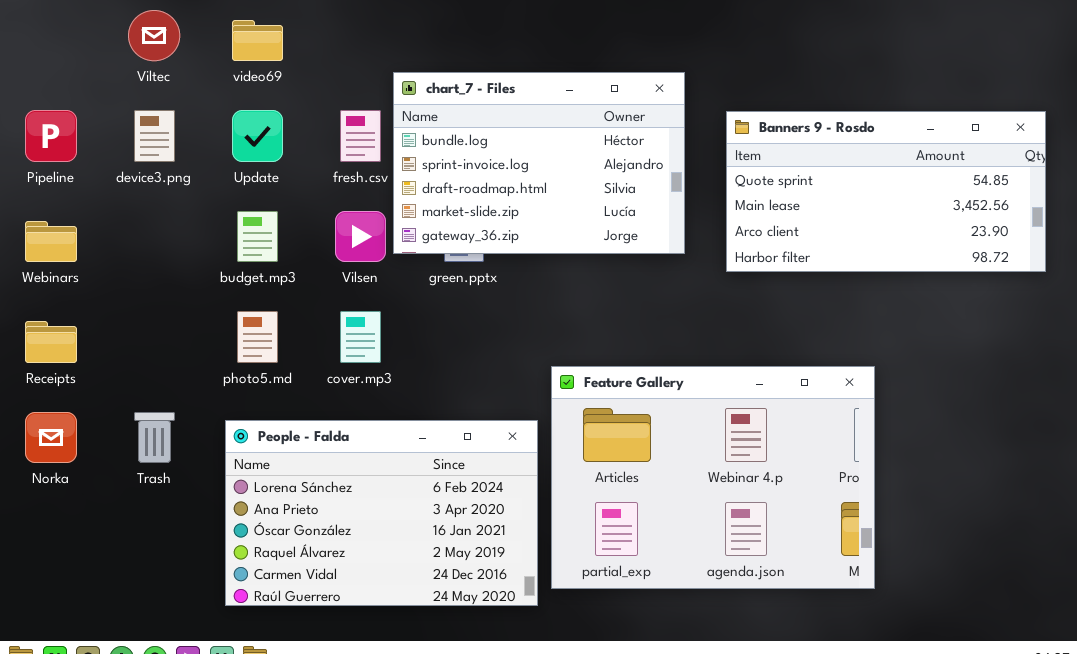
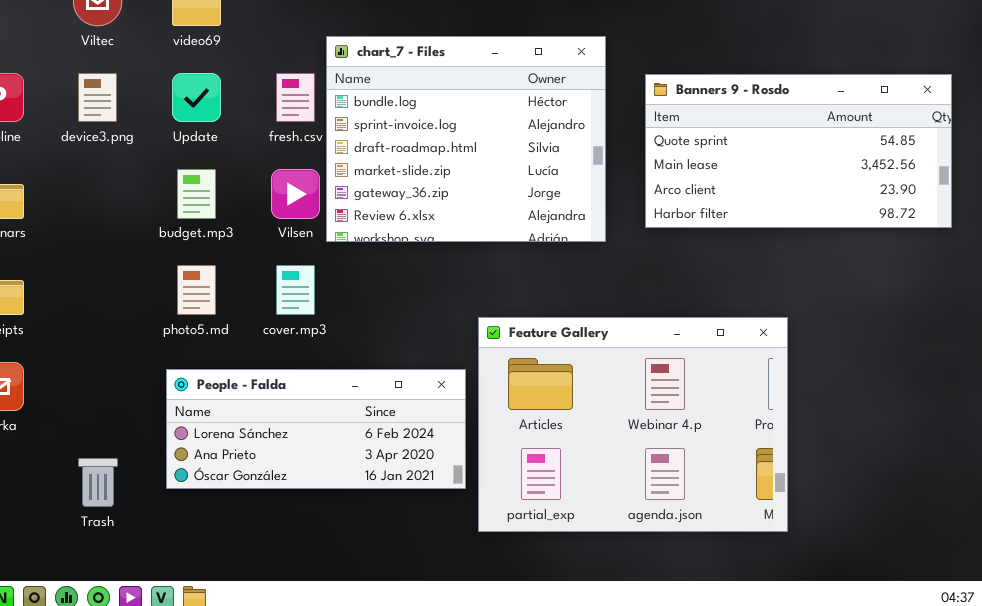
chart_7 - Files: [393,72,685,254] -> [326,36,606,242], resized
Trash: [134,412,175,463] -> [78,458,118,507], moved
People - Falda: [225,420,538,606] -> [166,369,466,489], resized

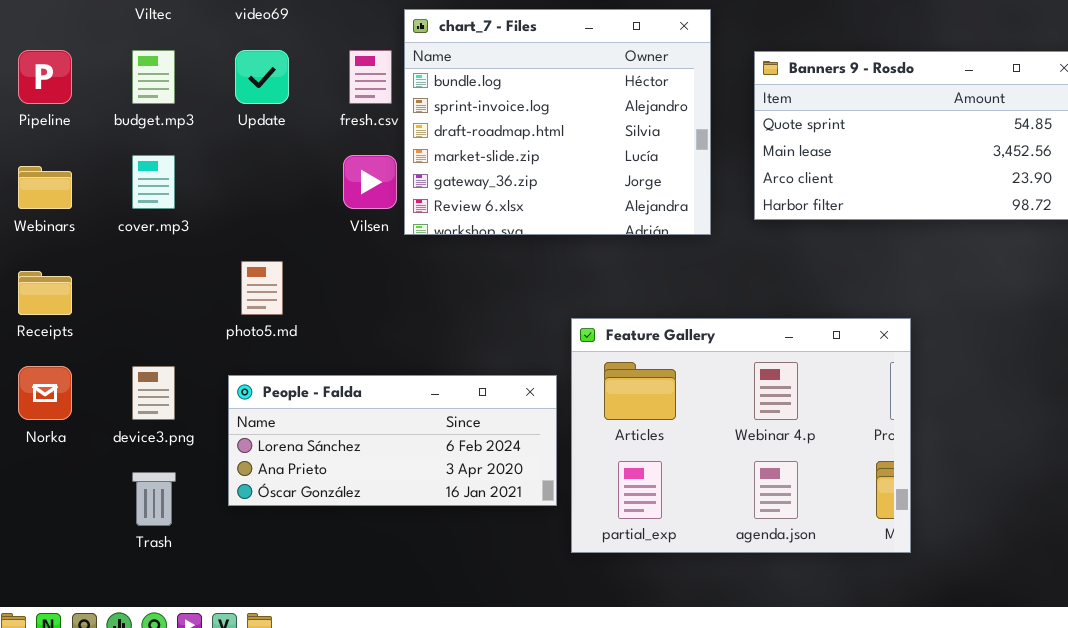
device3.png: [78,73,117,122] -> [132,366,175,420], moved
budget.mp3: [177,169,216,219] -> [132,50,175,104], moved
cover.mp3: [276,265,315,315] -> [132,155,175,209], moved

